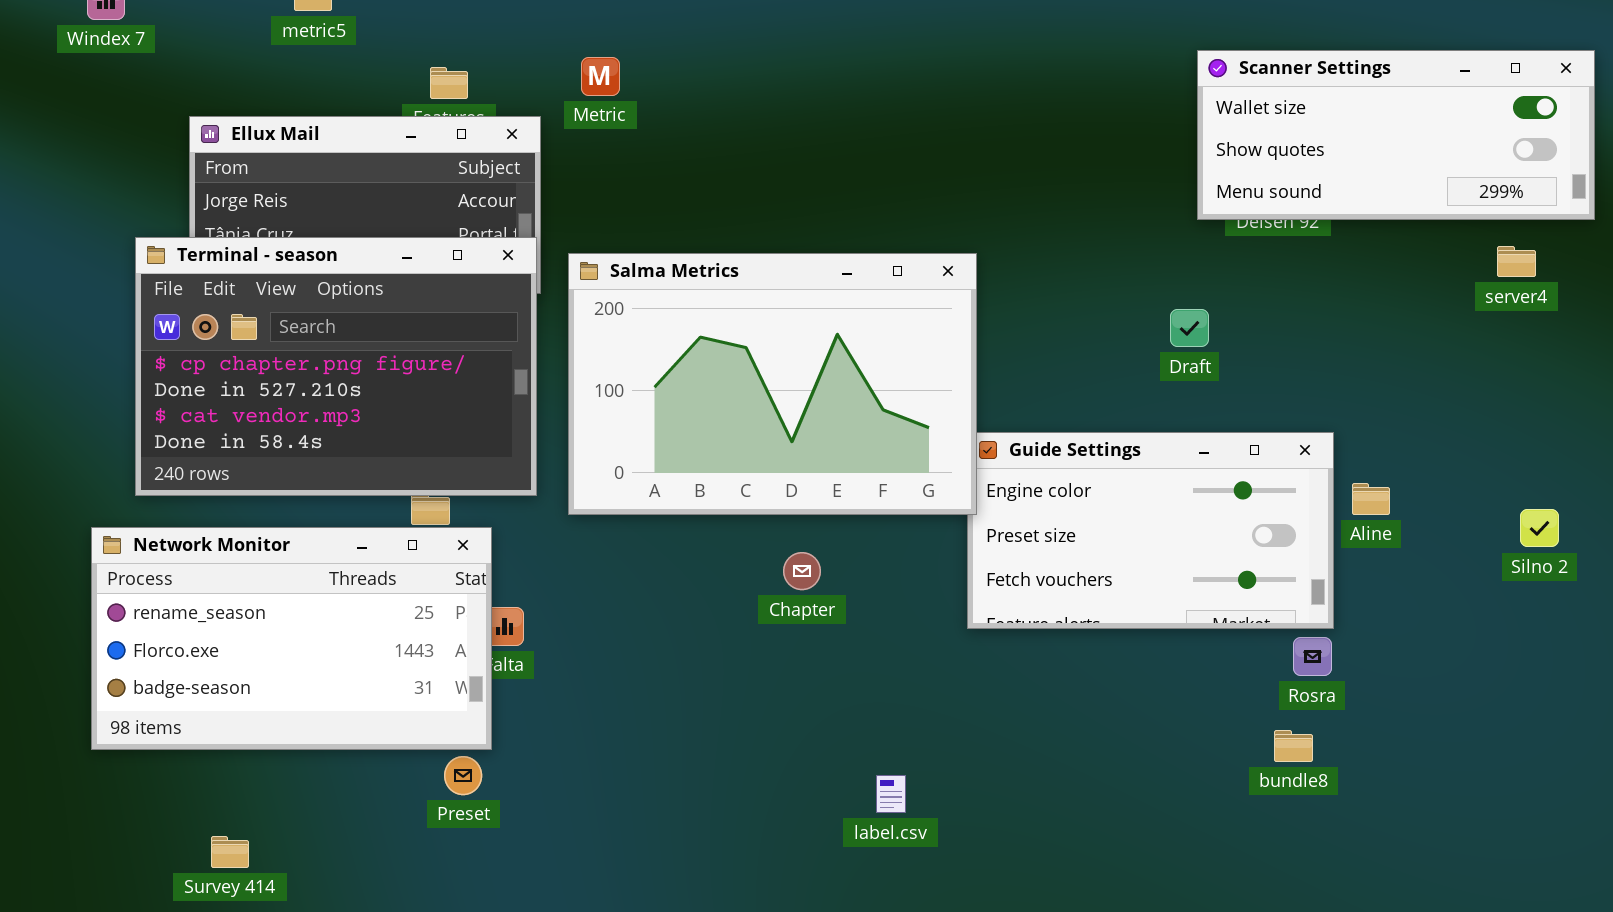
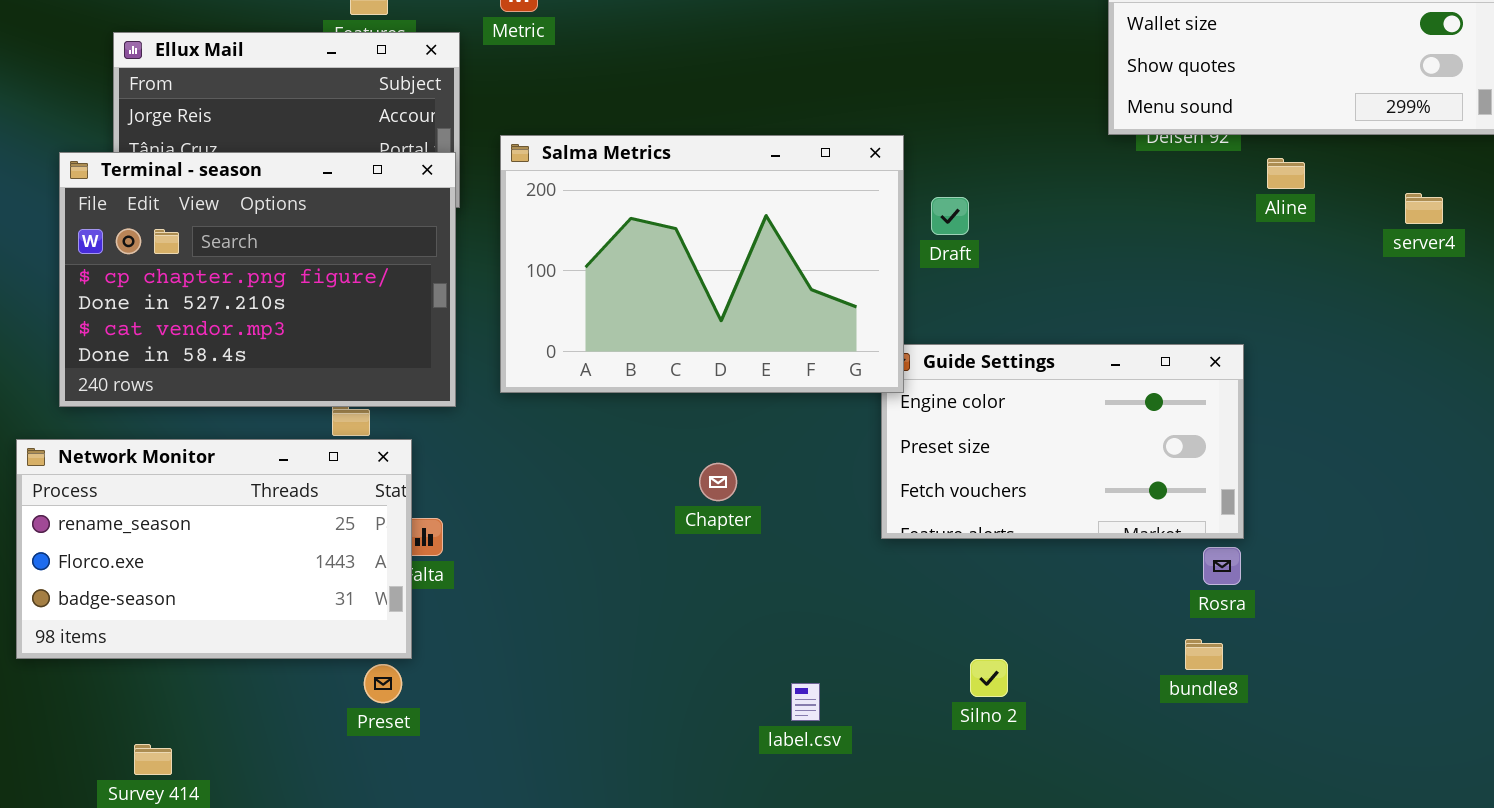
server4: [1497,246,1536,277] -> [1405,193,1443,224], moved
Salma Metrics: [568,253,977,515] -> [500,135,904,393], moved
Draft: [1170,309,1209,347] -> [931,197,969,235], moved
Aline: [1352,483,1390,515] -> [1267,158,1305,189], moved
Silno 2: [1520,509,1559,547] -> [970,659,1008,697], moved

